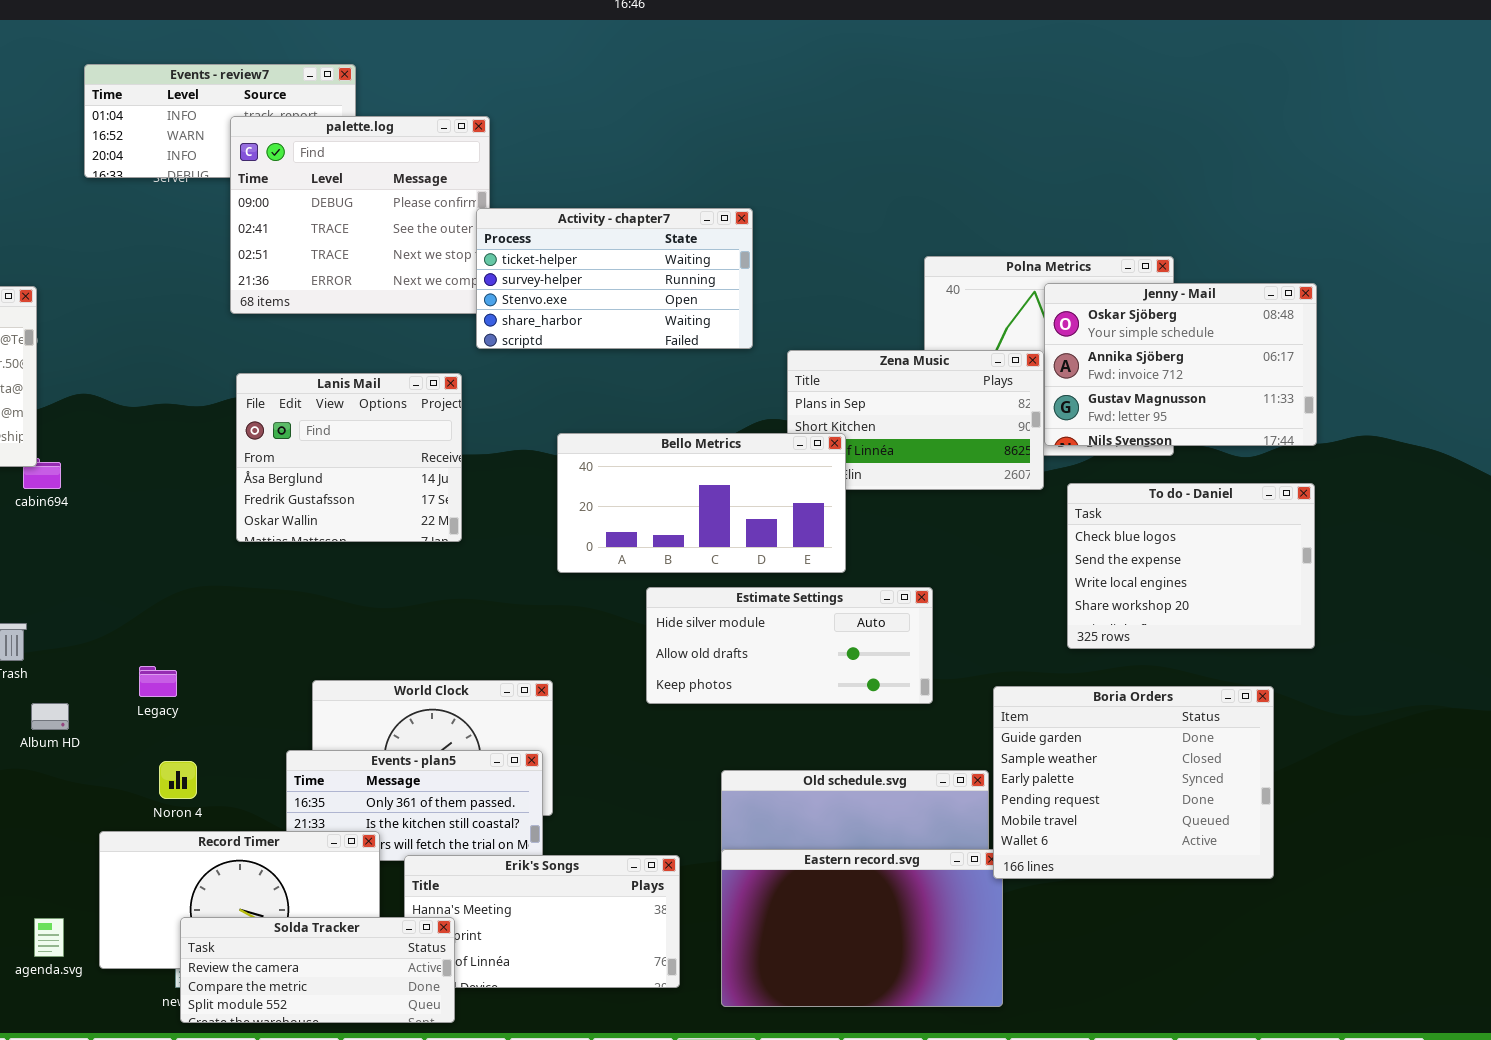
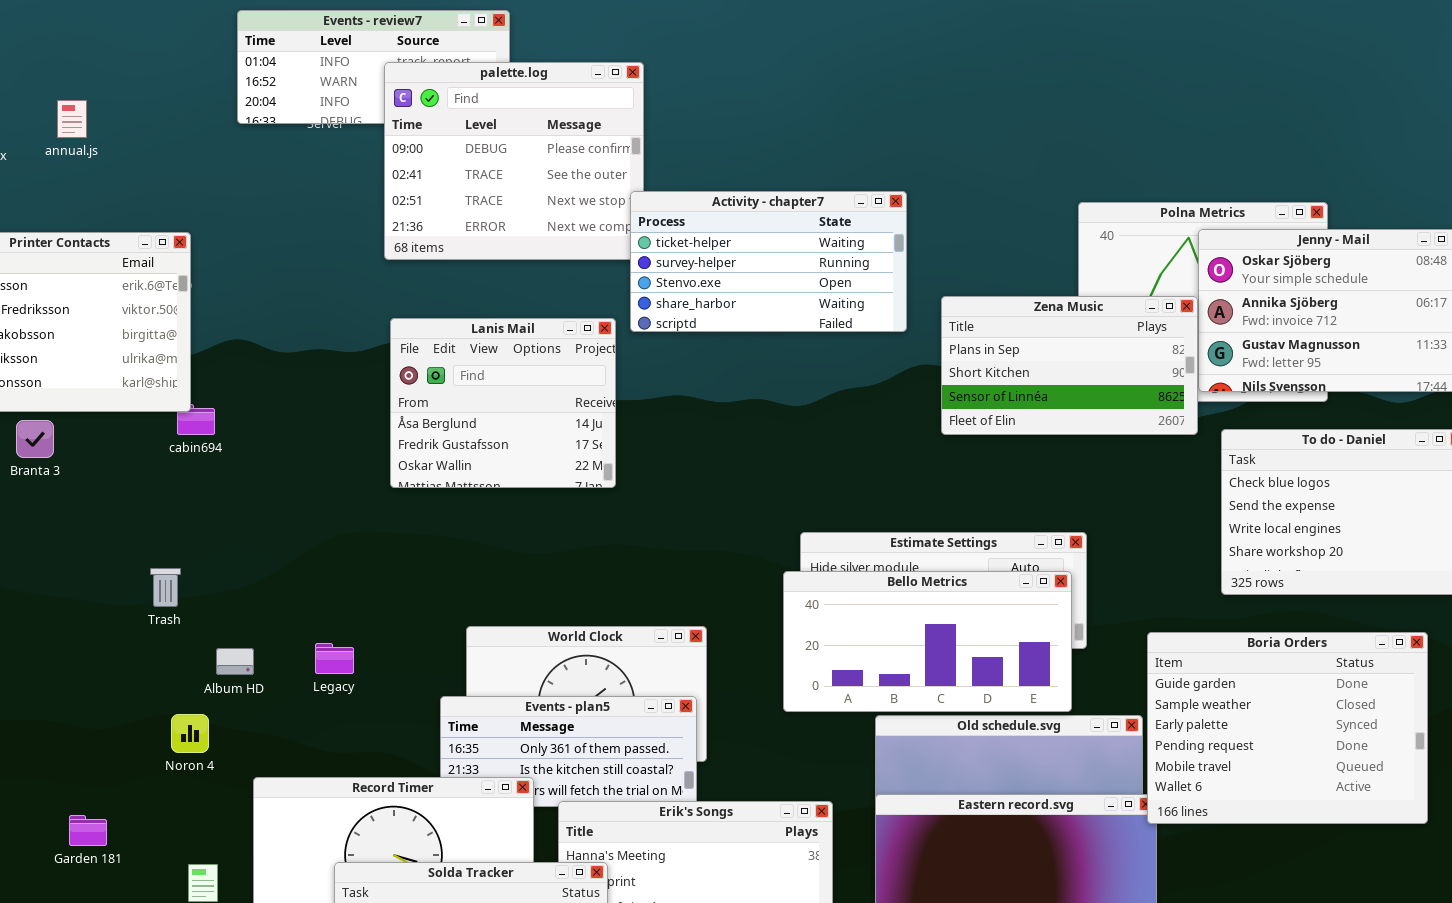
Activity - chapter7: [476,208,753,349] -> [630,191,907,332], moved
Bello Metrics: [557,433,846,573] -> [783,571,1072,712], moved
Legacy: [139,666,177,697] -> [315,643,354,674], moved
Album HD: [31,703,69,730] -> [216,648,254,675], moved
Noron 4: [159,761,197,799] -> [171,714,209,753], moved

